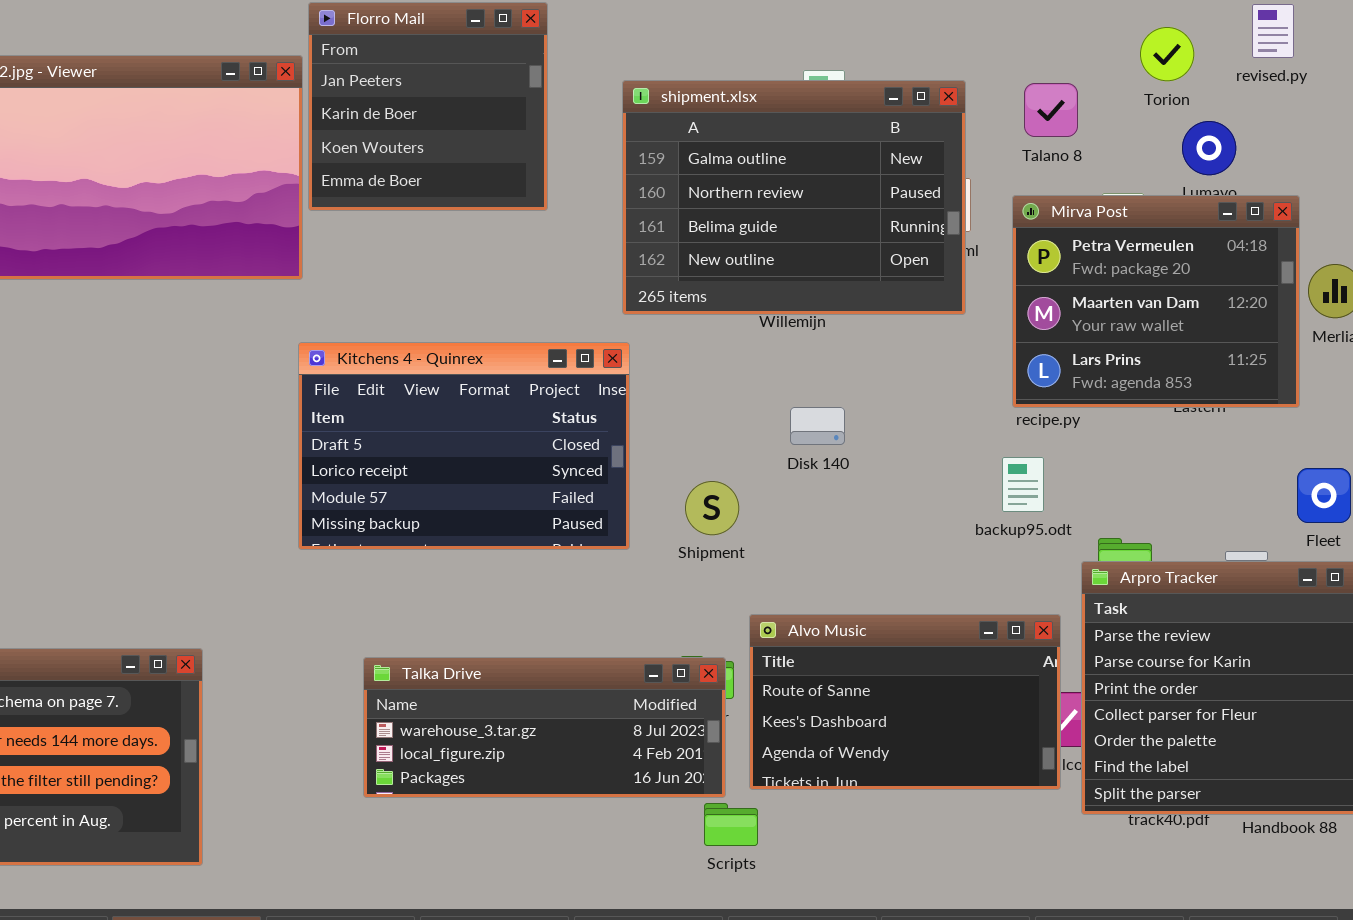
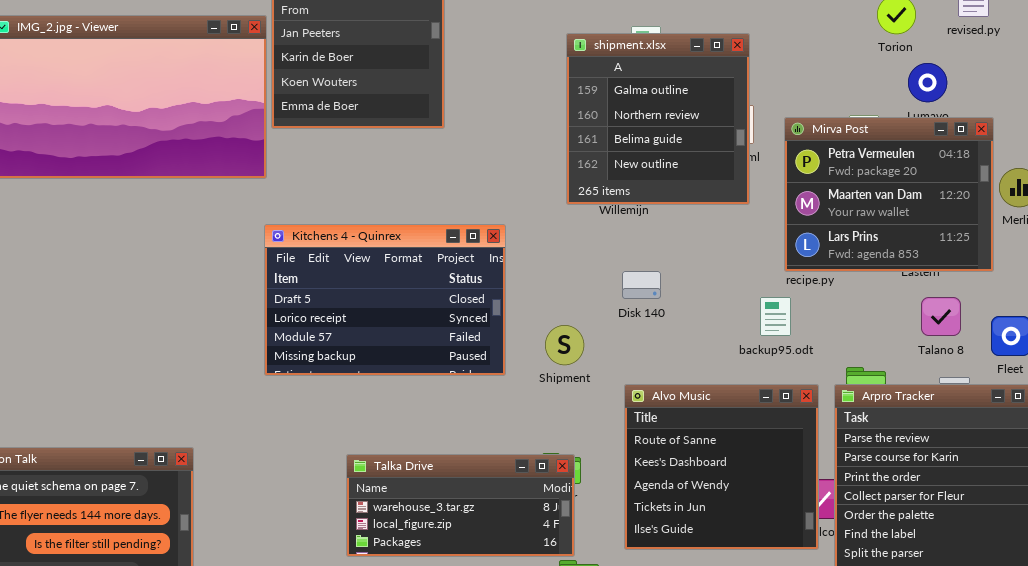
shipment.xlsx: [622,80,966,315] -> [566,33,750,205], resized
Talano 8: [1024,83,1078,137] -> [921,297,961,336], moved
backup95.odt: [1002,457,1044,512] -> [760,297,791,336], moved
Alvo Music: [749,614,1061,790] -> [624,384,819,550], resized
Talka Drive: [363,657,726,798] -> [346,454,575,557], resized

